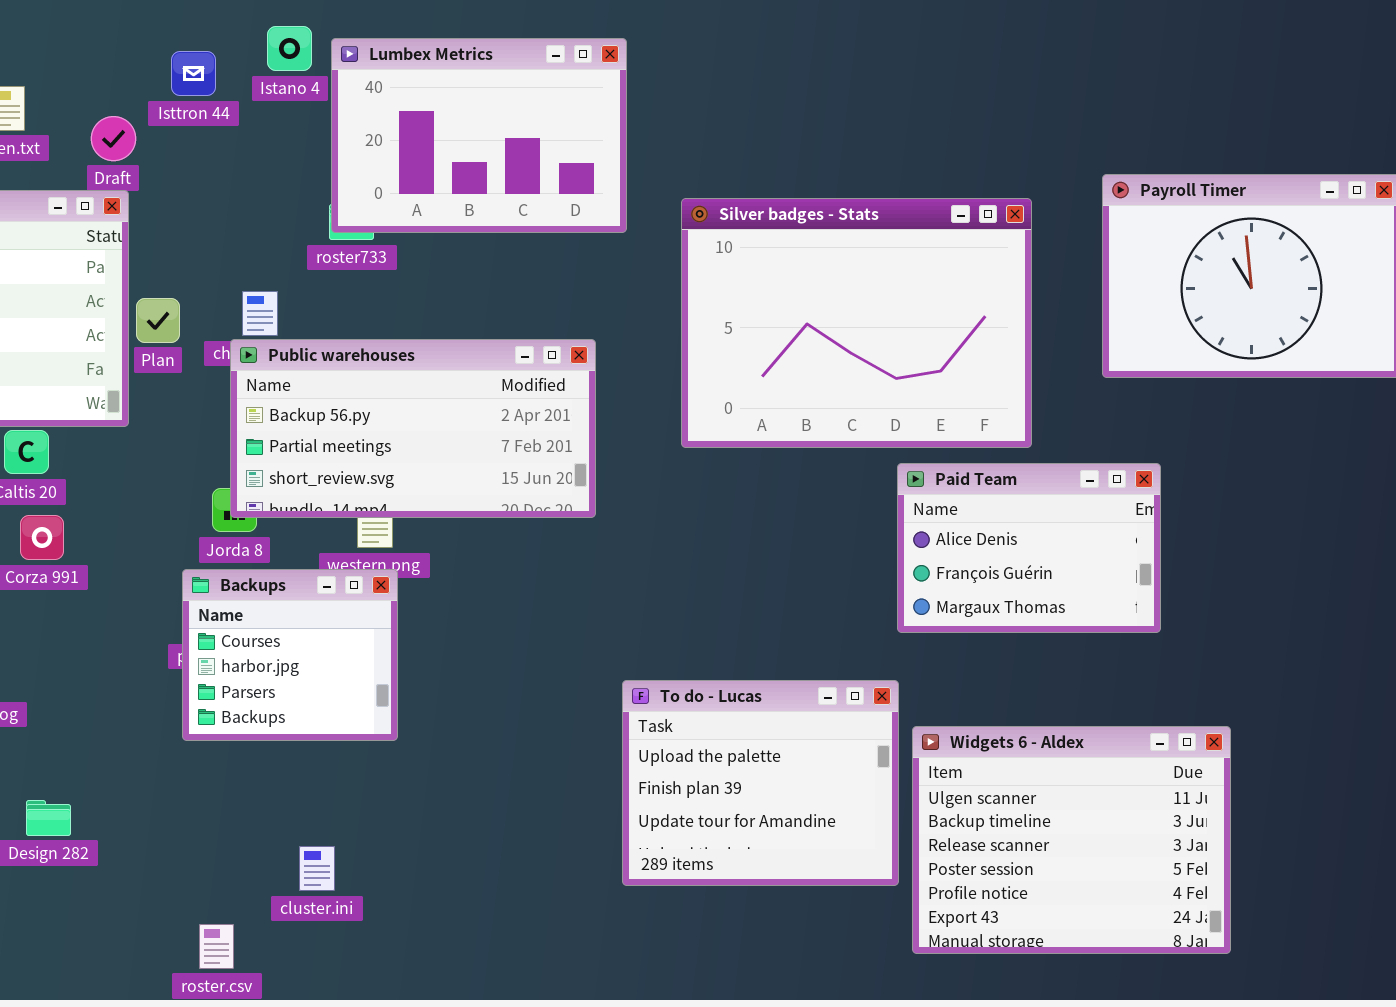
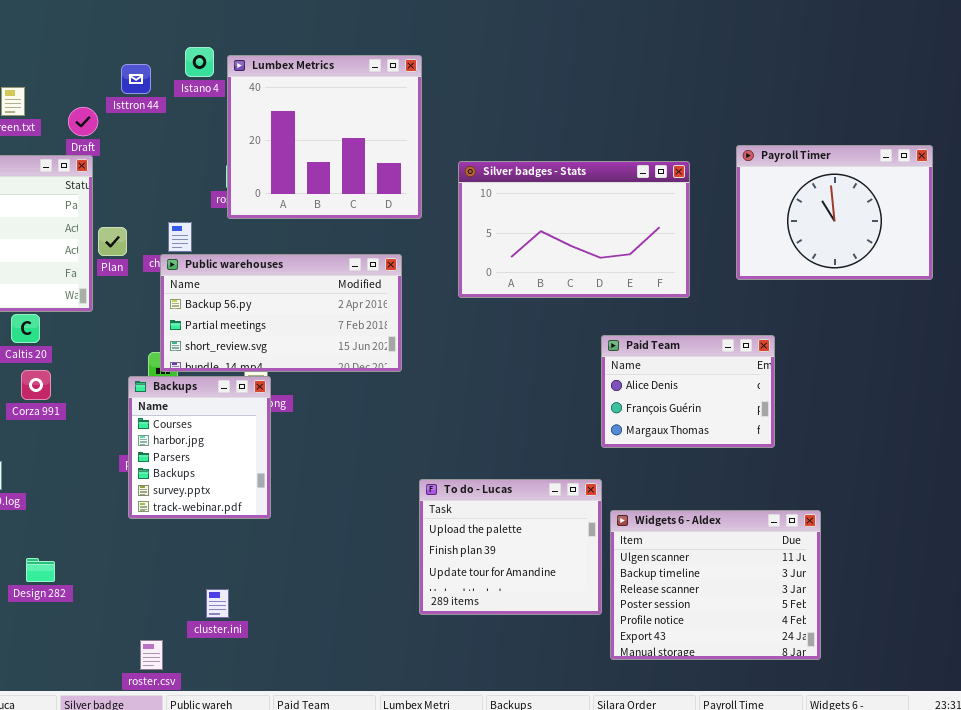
Lumbex Metrics: [331,38,627,233] -> [227,55,422,219], resized
Silver badges - Stats: [681,198,1032,448] -> [458,161,690,298], resized
Backups: [182,569,398,741] -> [128,376,271,519], resized

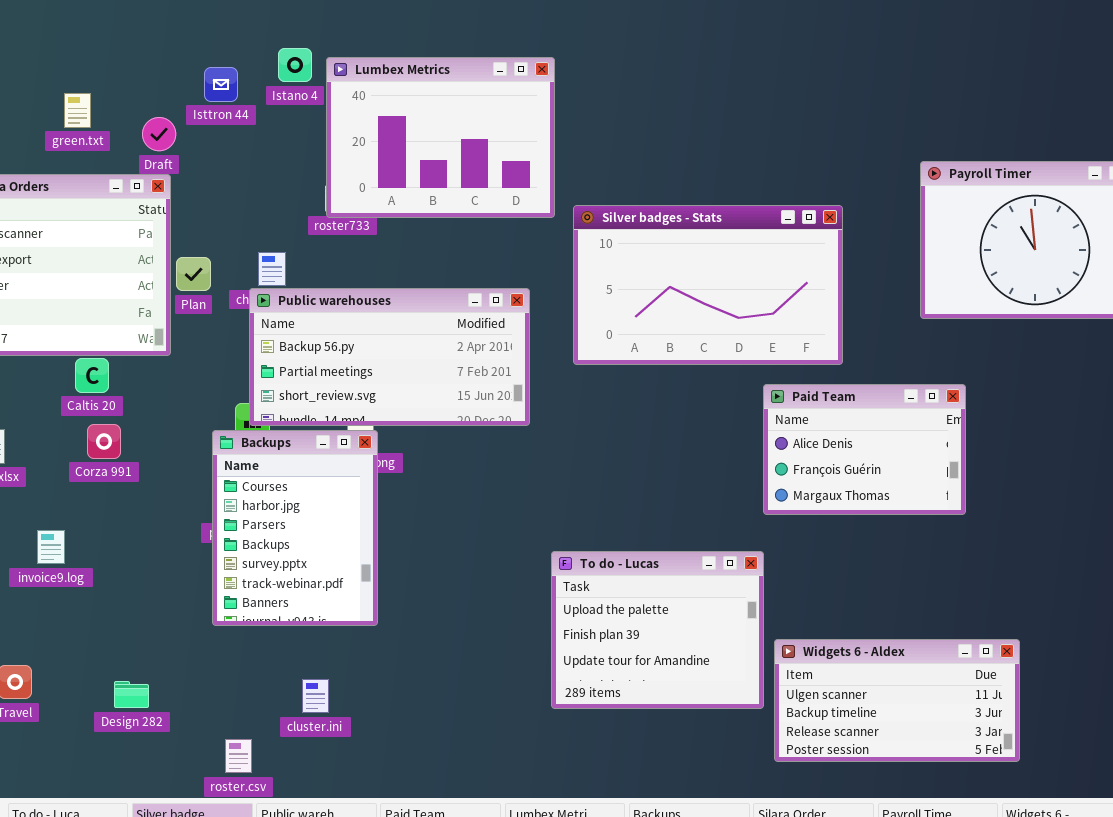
Lumbex Metrics: [227,55,422,219] -> [326,57,555,218], resized
Silver badges - Stats: [458,161,690,298] -> [573,205,843,365], moved
Backups: [128,376,271,519] -> [212,430,378,626], resized
Widgets 6 - Aldex: [610,510,821,660] -> [774,639,1020,762], resized
Design 282: [26,558,55,582] -> [114,681,149,708], moved

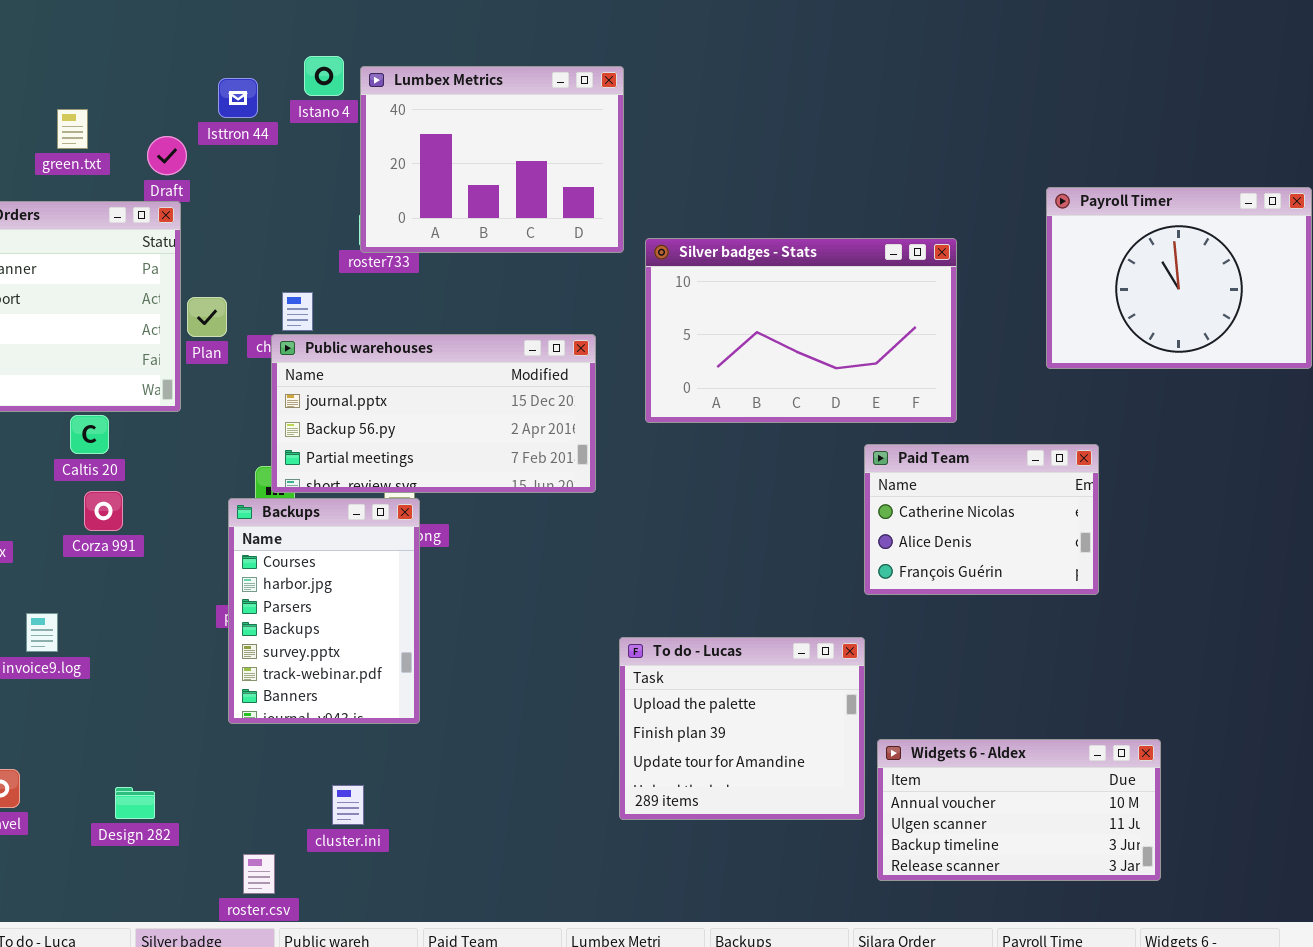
Public warehouses: [249,288,530,426] -> [271,334,596,493], scrolled up 1 row
Paid Team: [763,384,966,515] -> [864,444,1099,595], scrolled up 1 row
Widgets 6 - Aldex: [774,639,1020,762] -> [877,739,1161,881], scrolled up 1 row

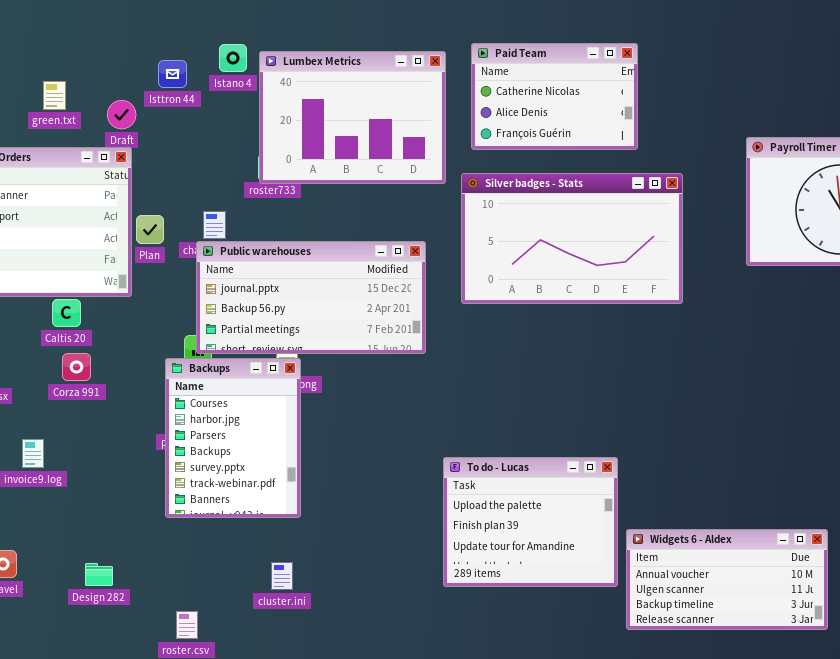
Paid Team: [864,444,1099,595] -> [471,43,638,150], moved
cluster.ini: [332,785,364,825] -> [271,562,293,590], moved

